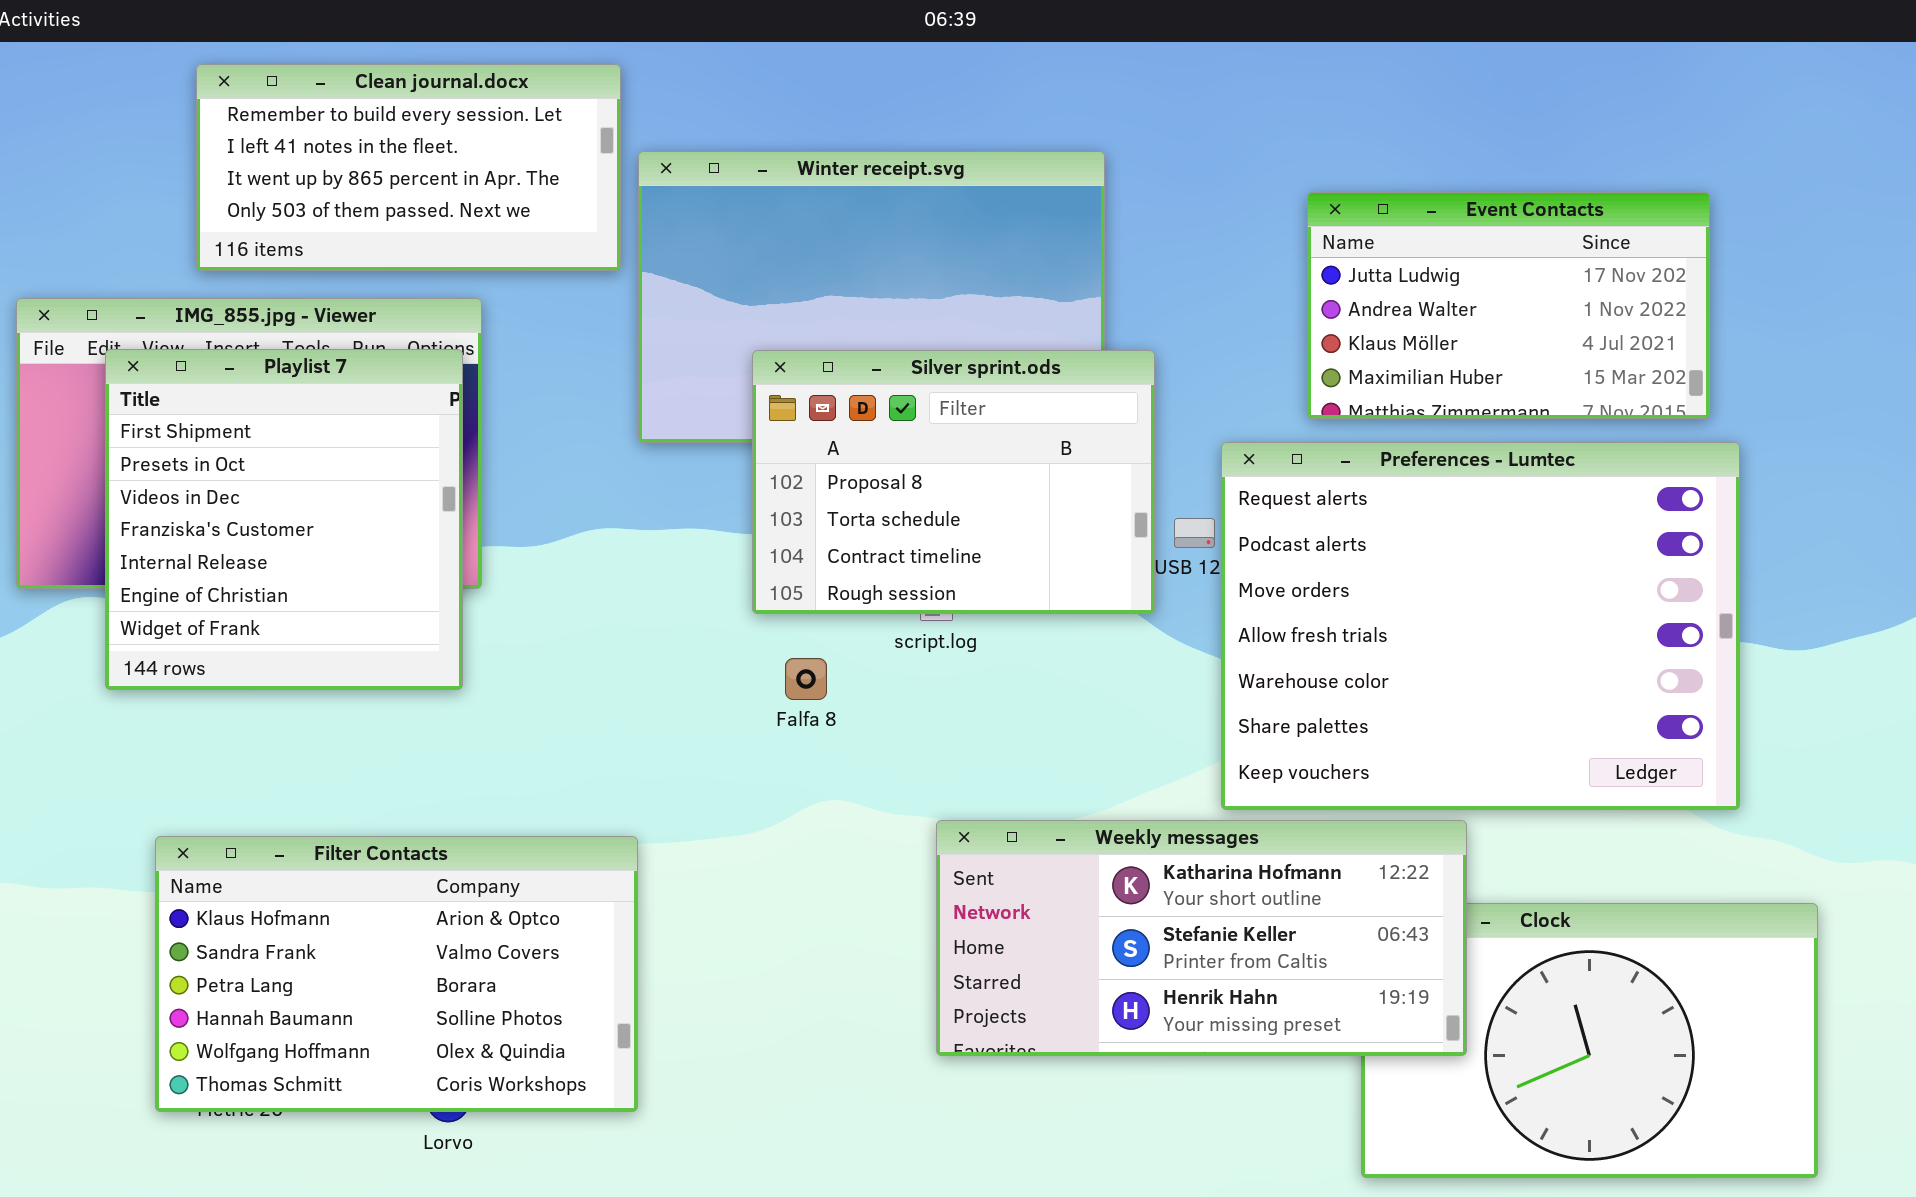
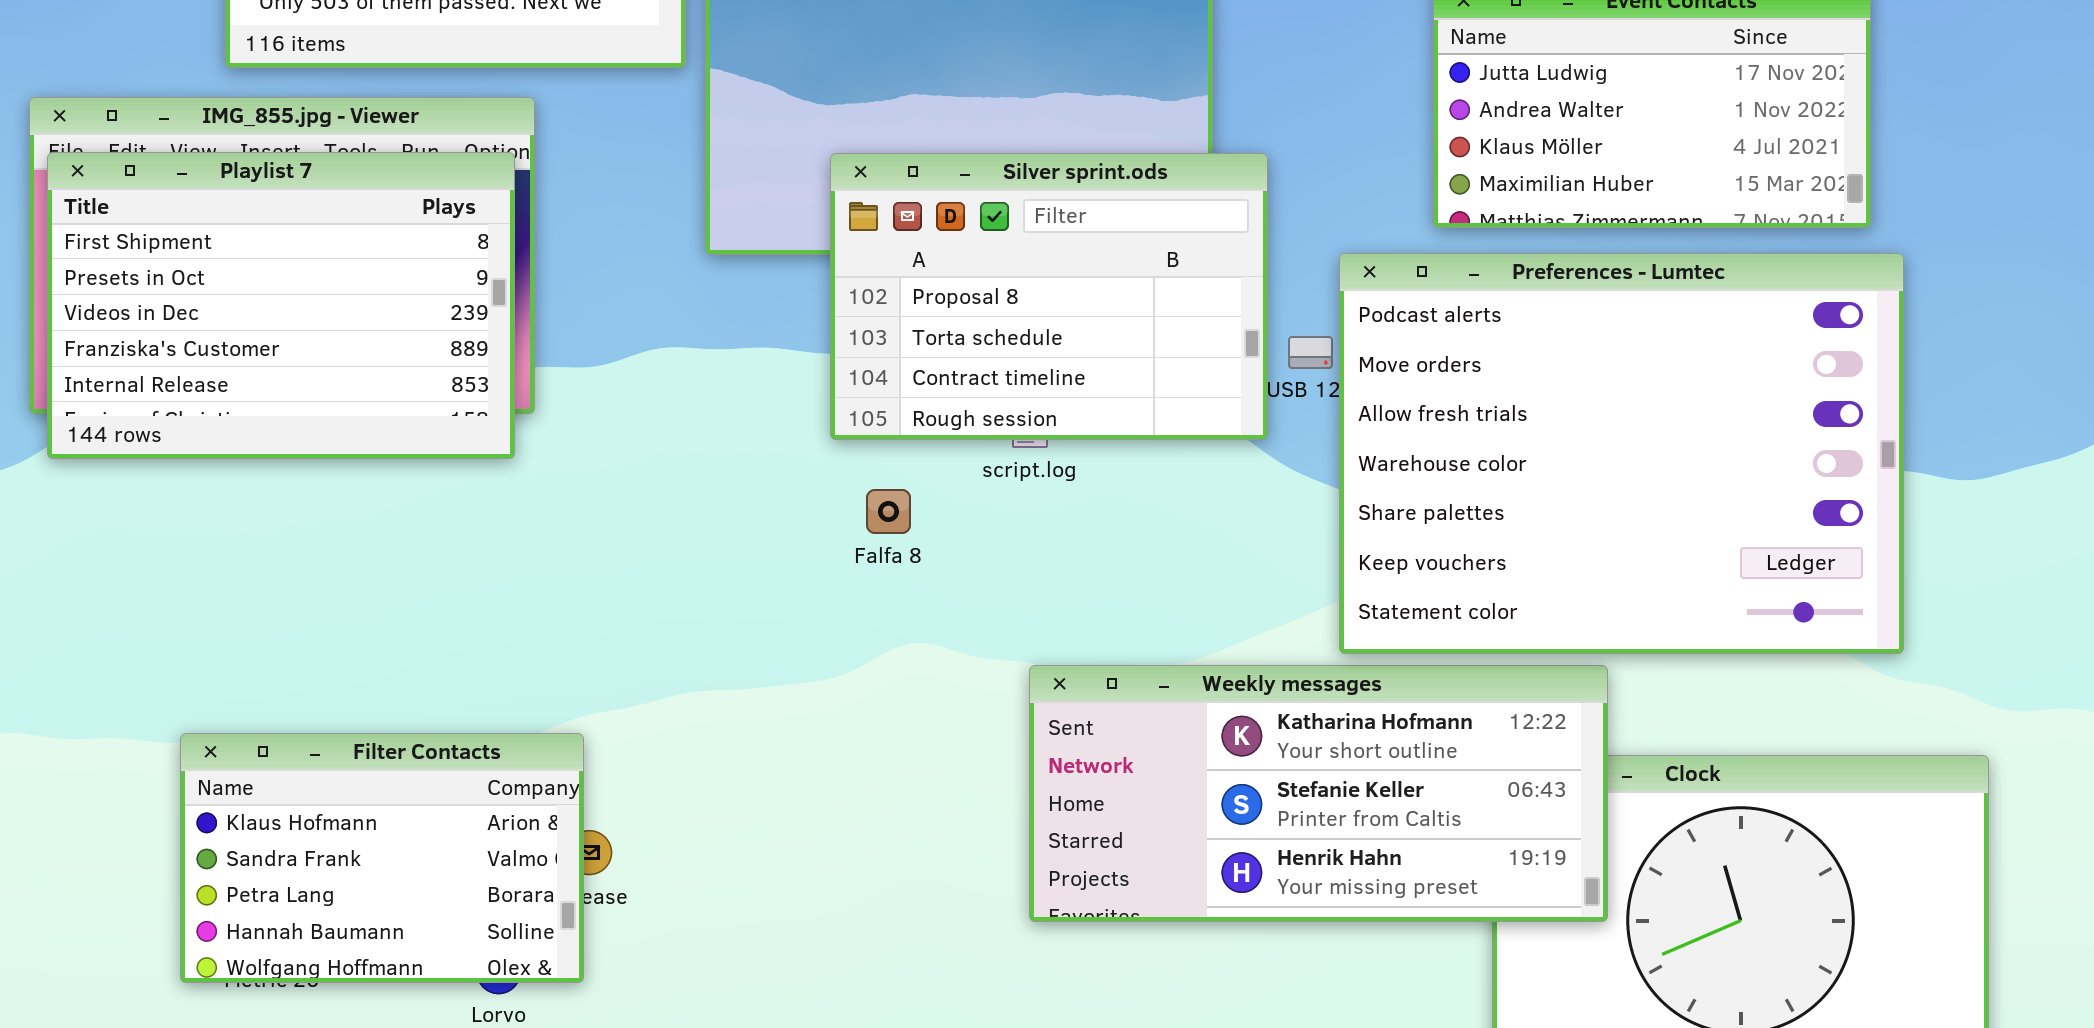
Playlist 7: [105,349,463,690] -> [47,152,515,459], resized
Preferences - Lumtec: [1221,442,1740,810] -> [1339,253,1904,654], scrolled down 1 row
Filter Contacts: [155,836,638,1112] -> [180,733,584,983], resized

